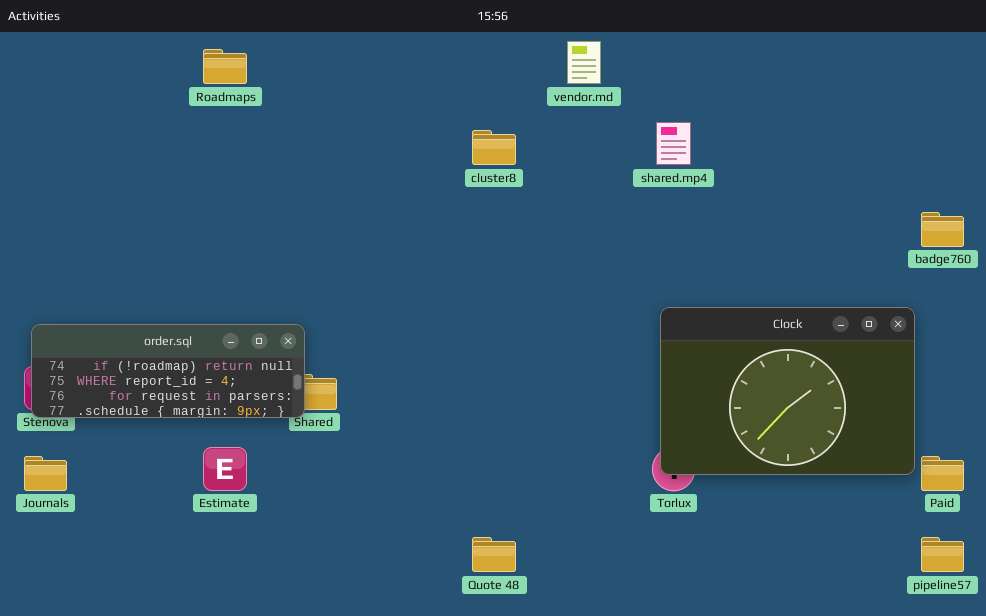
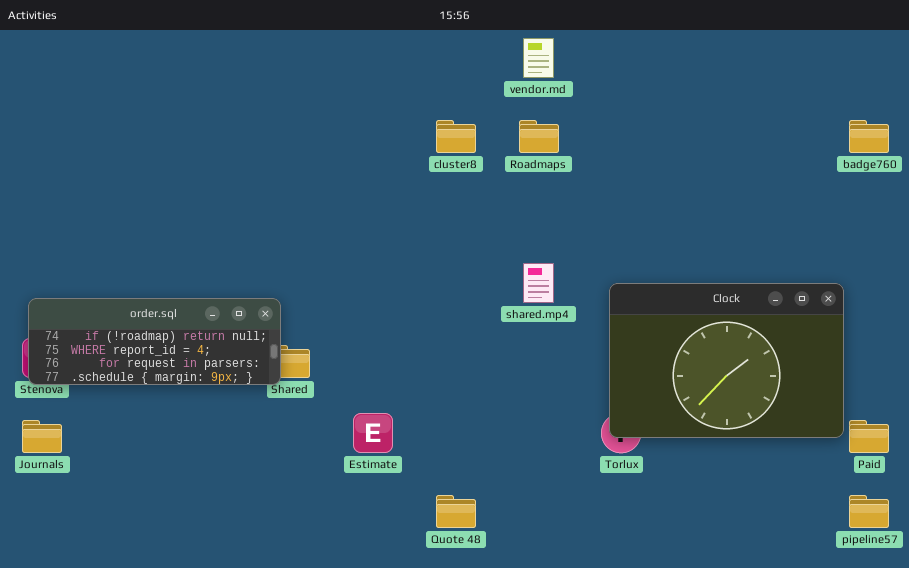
Roadmaps: [203,49,247,84] -> [519,120,559,153], moved
shared.mp4: [656,122,691,165] -> [523,263,554,303], moved
badge760: [921,212,964,247] -> [849,120,889,153], moved
Estimate: [203,447,247,491] -> [353,413,393,453], moved

